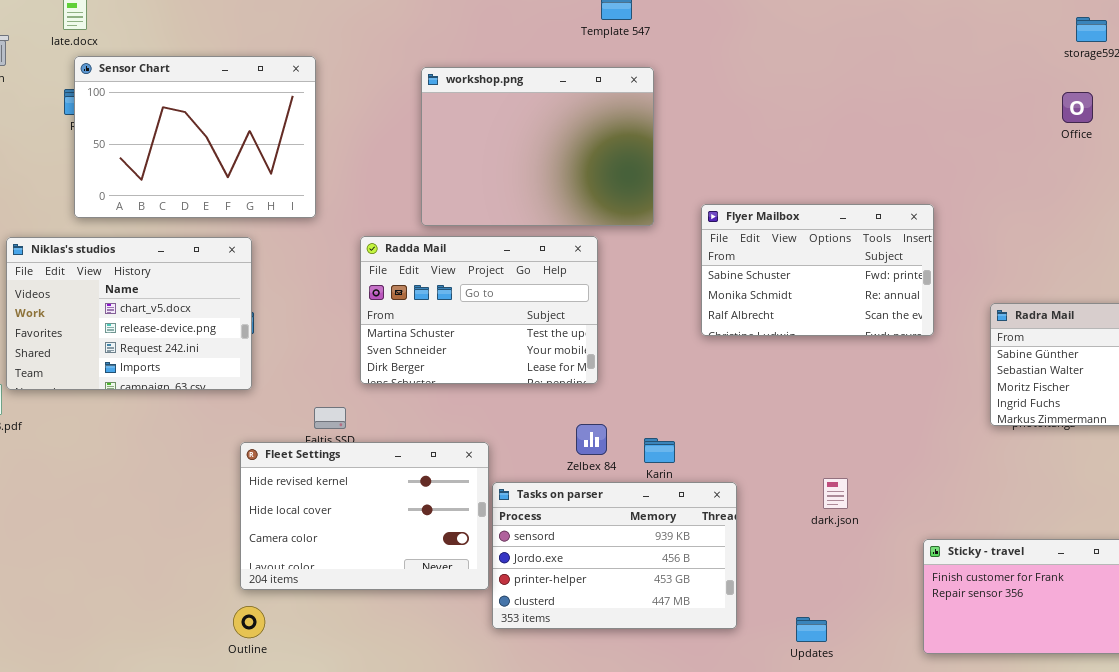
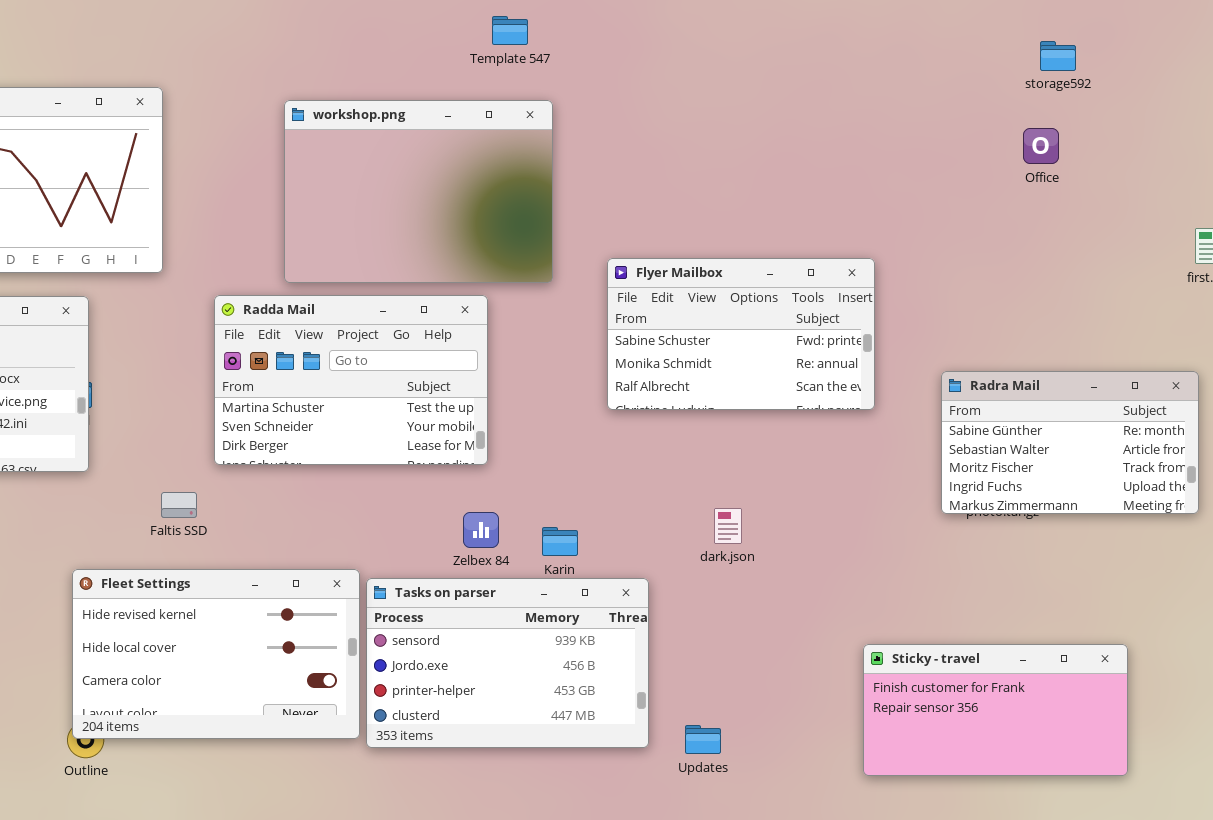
Fleet Settings: [240,442,489,590] -> [72,569,360,739], moved
dark.json: [823,478,848,509] -> [714,508,742,544], moved
Updates: [796,617,827,642] -> [685,725,721,754], moved

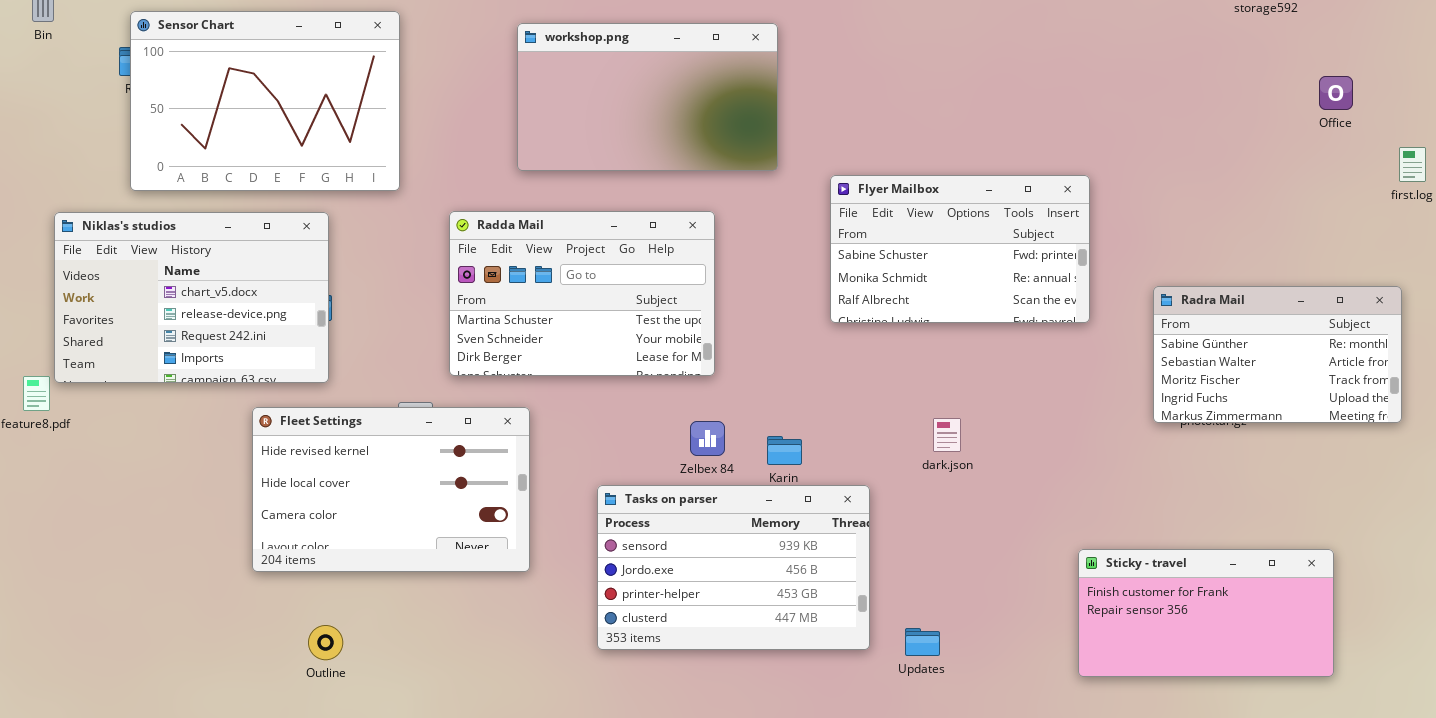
workshop.png: [284,100,553,283] -> [517,23,778,171], resized
Office: [1023,128,1059,164] -> [1319,76,1353,110], moved
Fleet Settings: [72,569,360,739] -> [252,407,530,572], moved

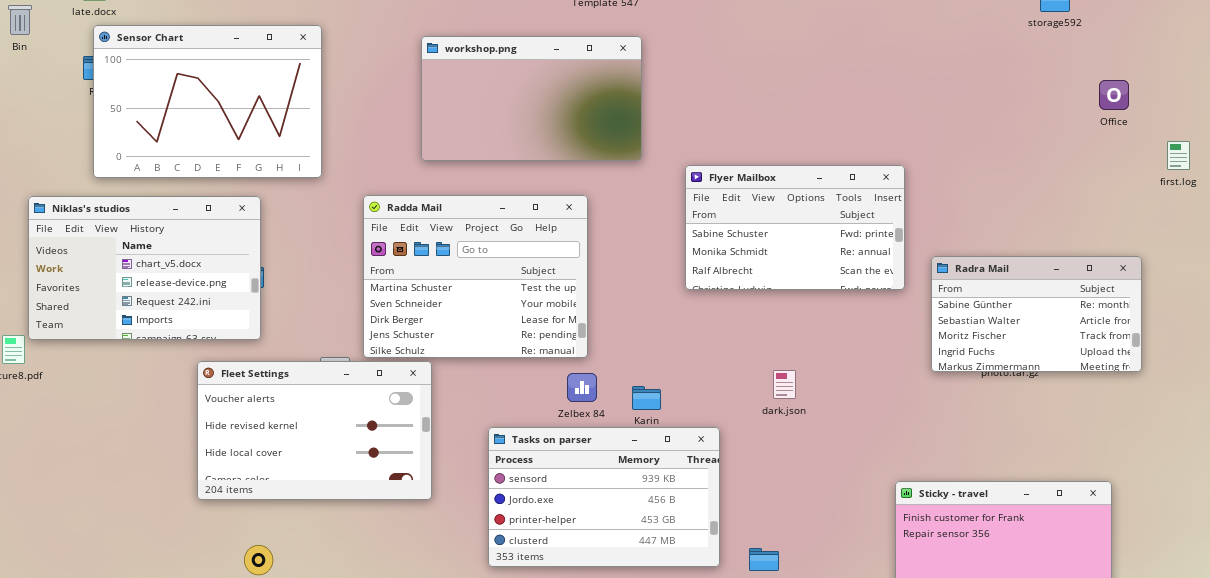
Radda Mail: [449,211,715,376] -> [363,195,588,358], resized
Radra Mail: [1153,286,1402,423] -> [931,256,1142,372], moved
Fleet Settings: [252,407,530,572] -> [197,361,432,500], scrolled up 1 row

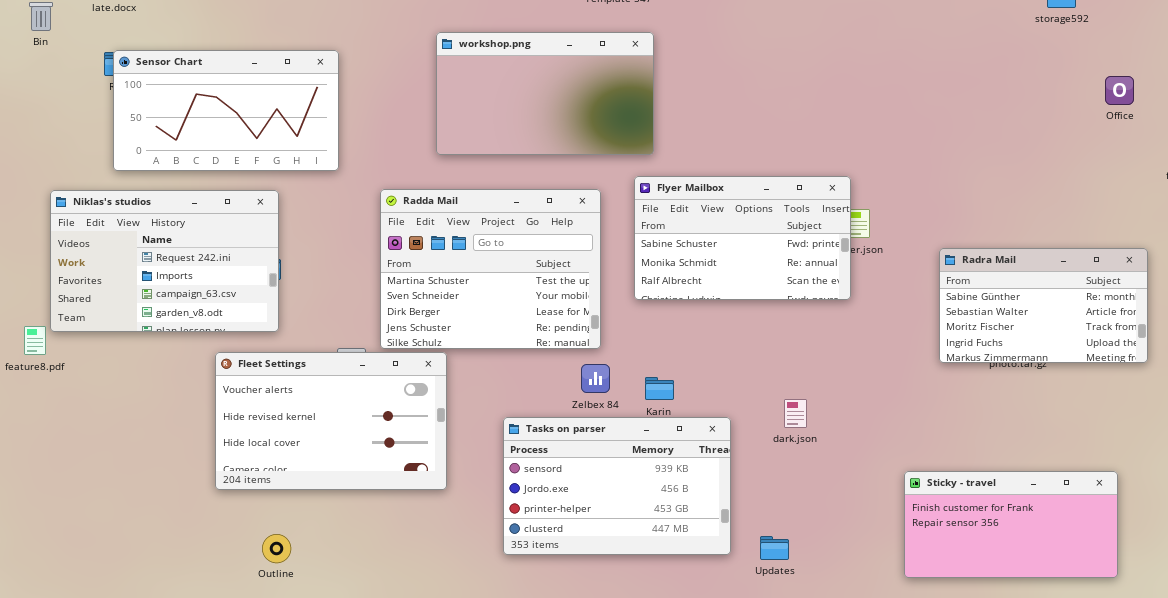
Sensor Chart: [93,25,322,178] -> [113,50,339,171], resized
Flyer Mailbox: [685,165,905,290] -> [634,176,851,300], moved
Niklas's studios: [28,196,261,340] -> [50,190,279,332], scrolled down 2 rows
dark.json: [773,370,796,399] -> [784,399,807,428], moved

